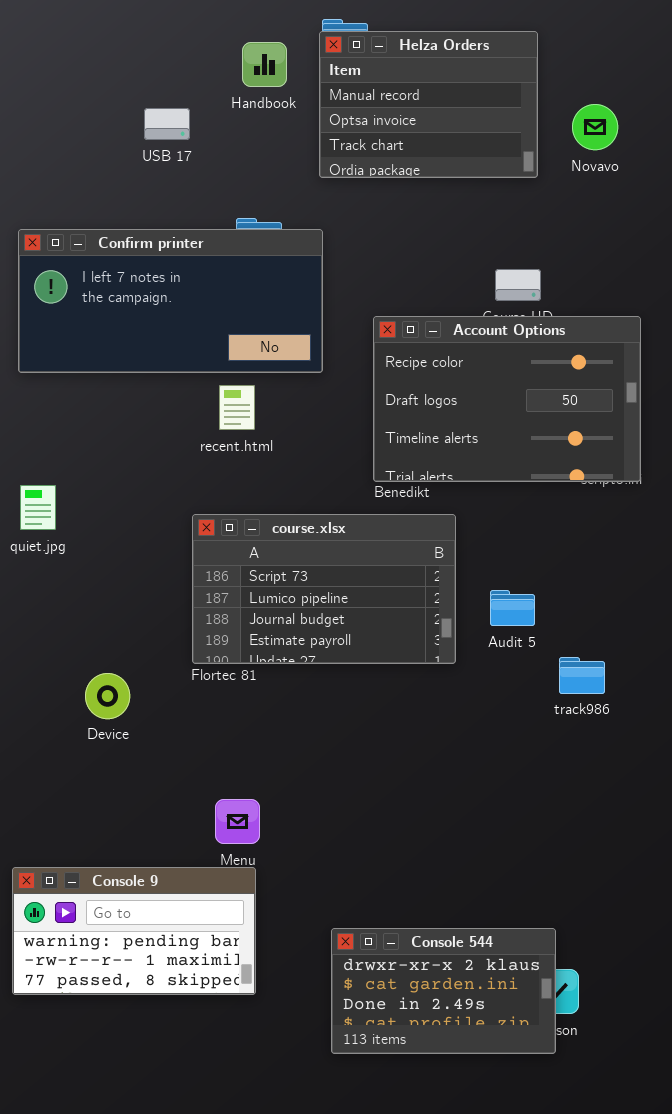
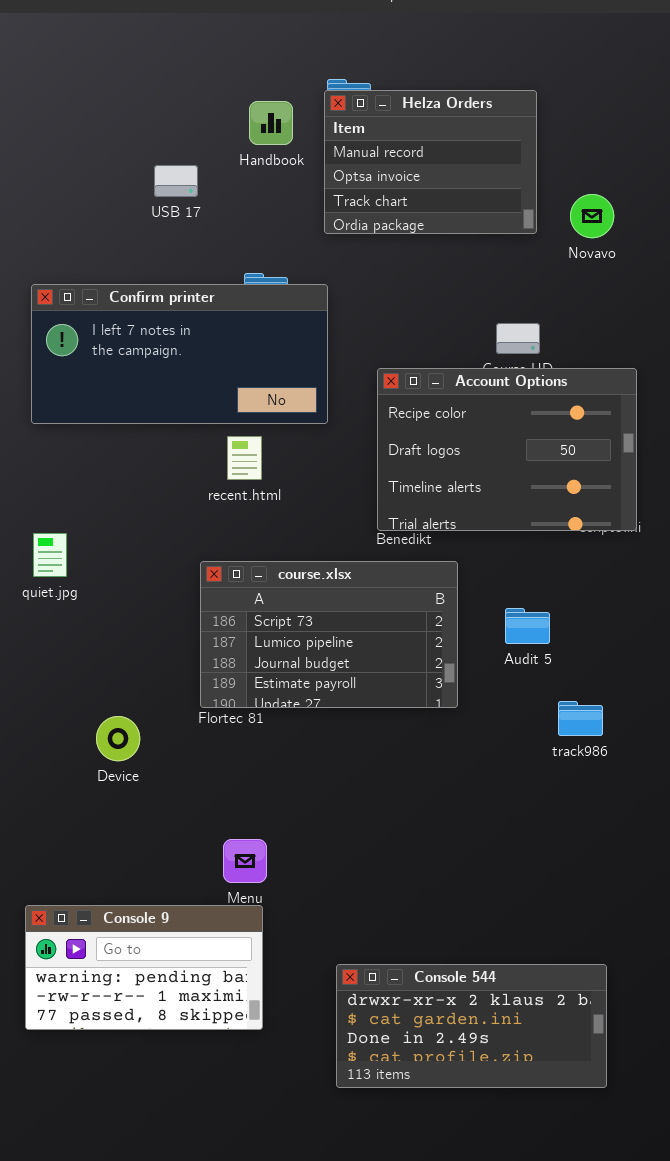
Novavo: [572,104,618,150] -> [570,194,614,238], moved
Audit 5: [490,590,535,626] -> [505,608,550,644], moved
Console 544: [331,928,556,1054] -> [336,964,607,1088], resized

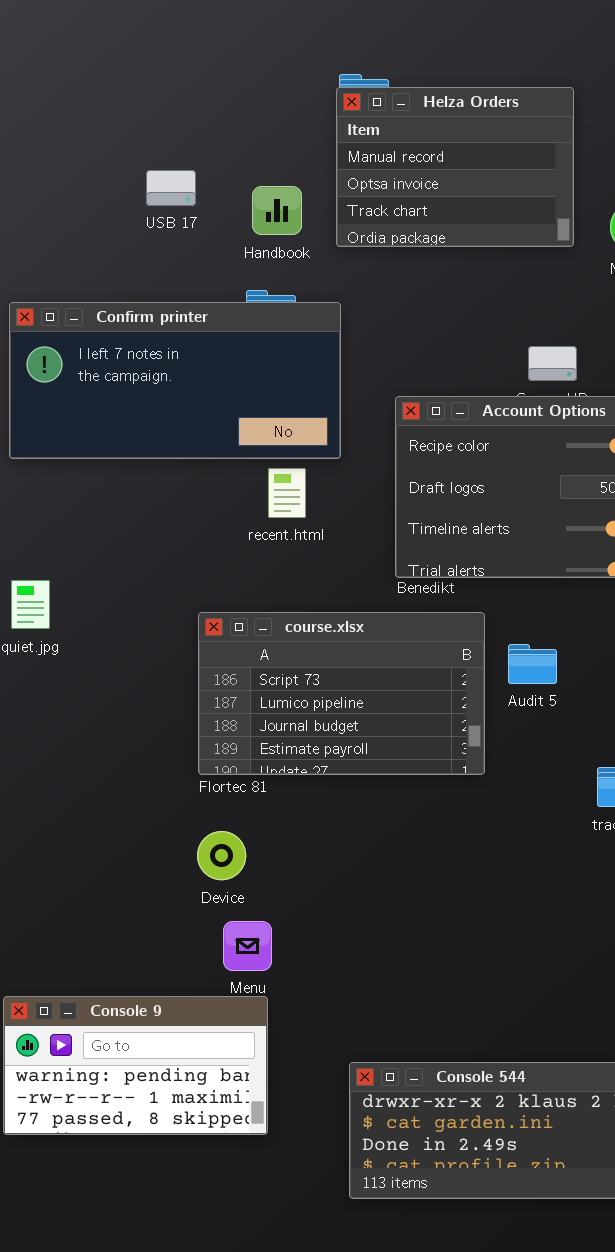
Handbook: [249,101,293,145] -> [252,186,302,235], moved
recent.html: [227,436,262,480] -> [268,468,306,518], moved
Audit 5: [505,608,550,644] -> [508,644,557,684], moved
Device: [96,716,140,761] -> [197,831,246,880], moved

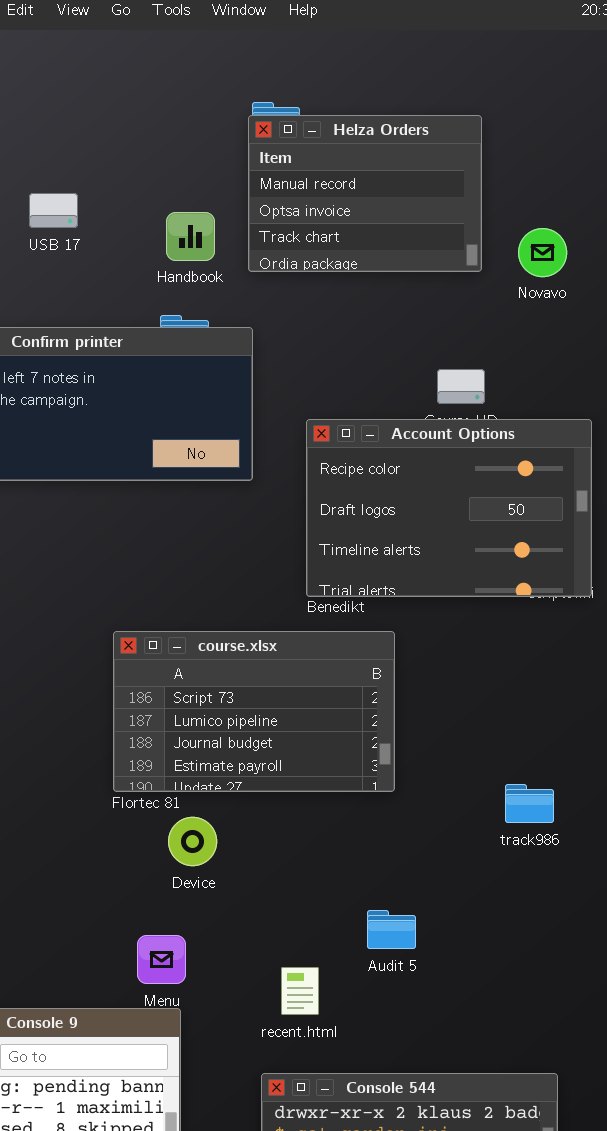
USB 17: [146,170,196,206] -> [29,193,78,228], moved
recent.html: [268,468,306,518] -> [281,967,319,1015], moved
Audit 5: [508,644,557,684] -> [367,910,416,949], moved
Device: [197,831,246,880] -> [168,817,217,866], moved

